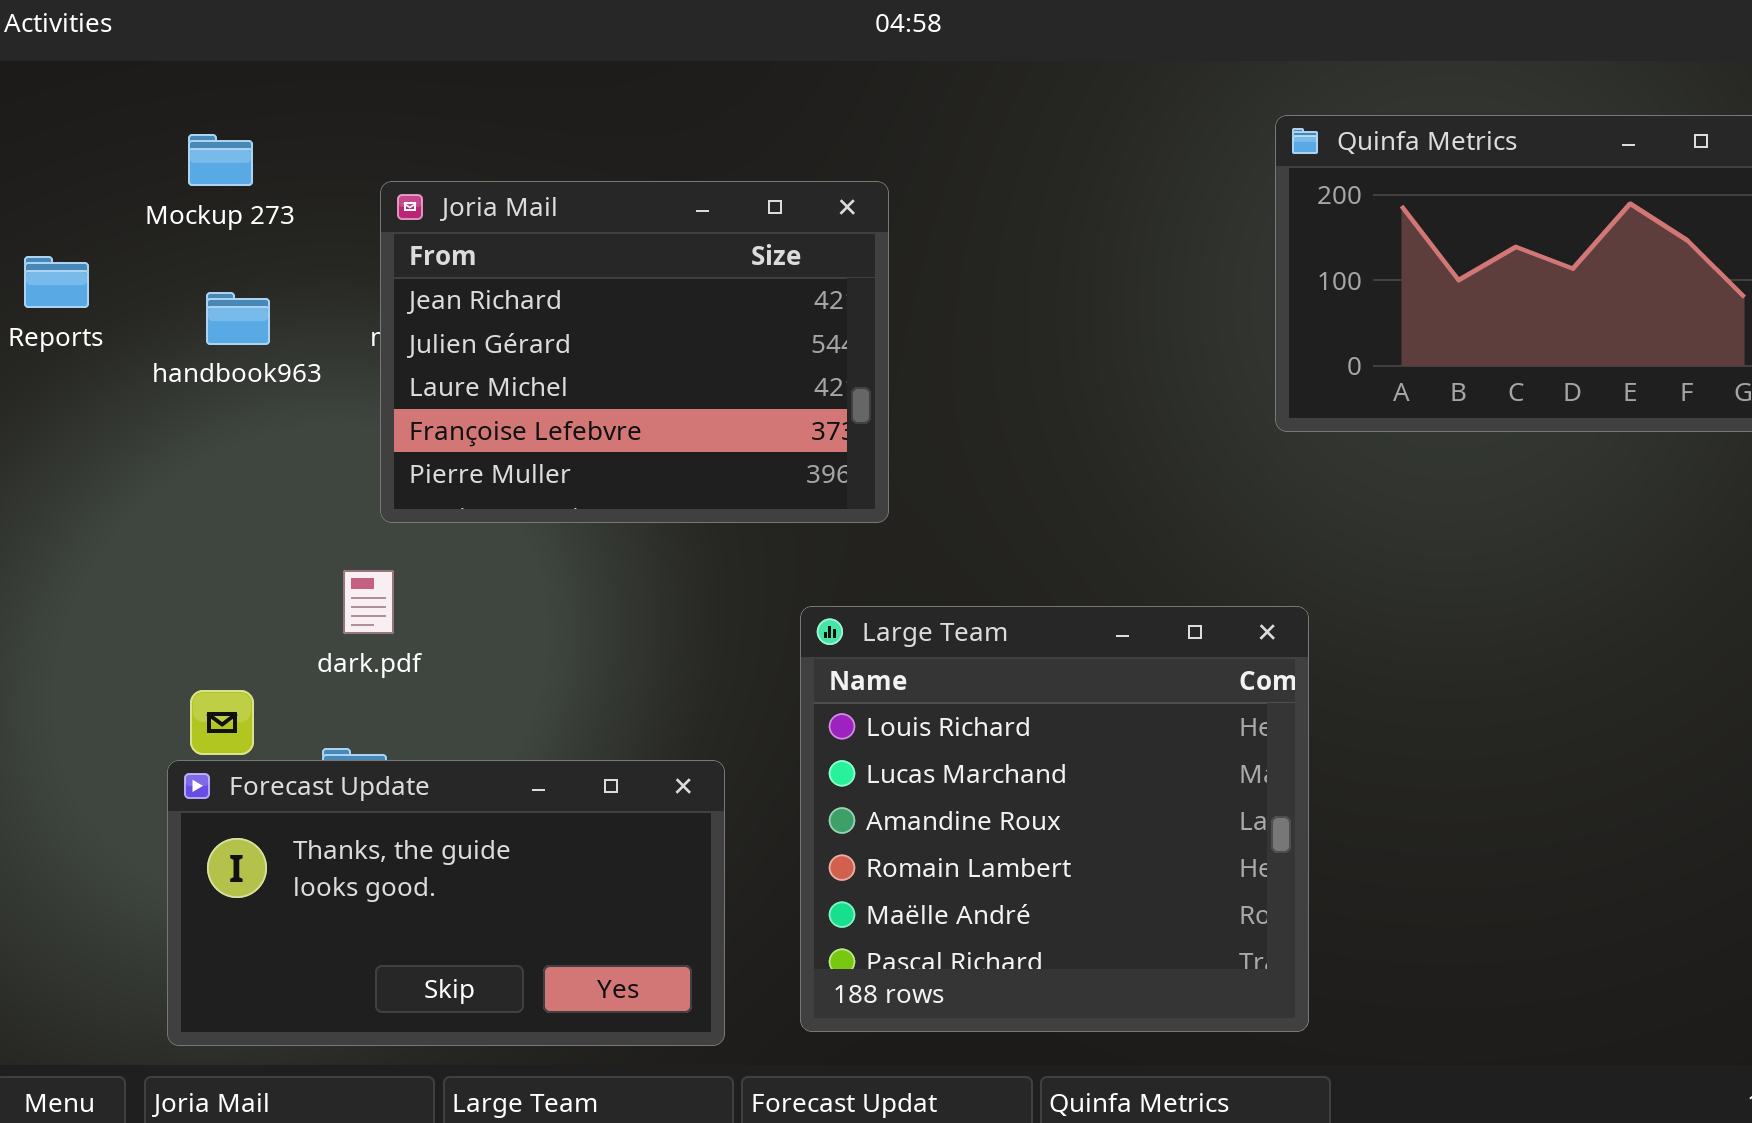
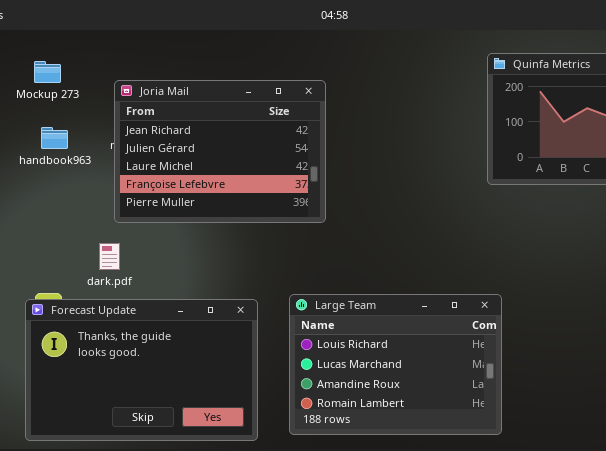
Large Team: [800,606,1309,1032] -> [289,294,502,435], resized
Forecast Update: [167,760,725,1046] -> [25,299,258,441], resized

